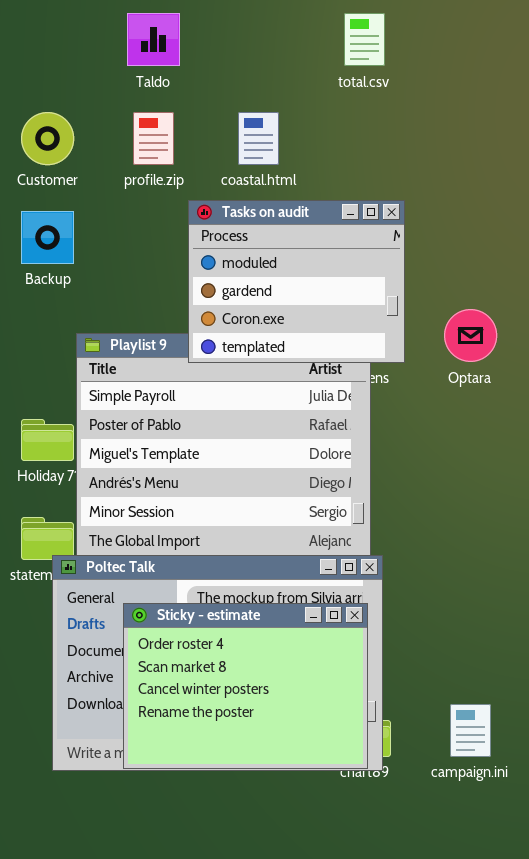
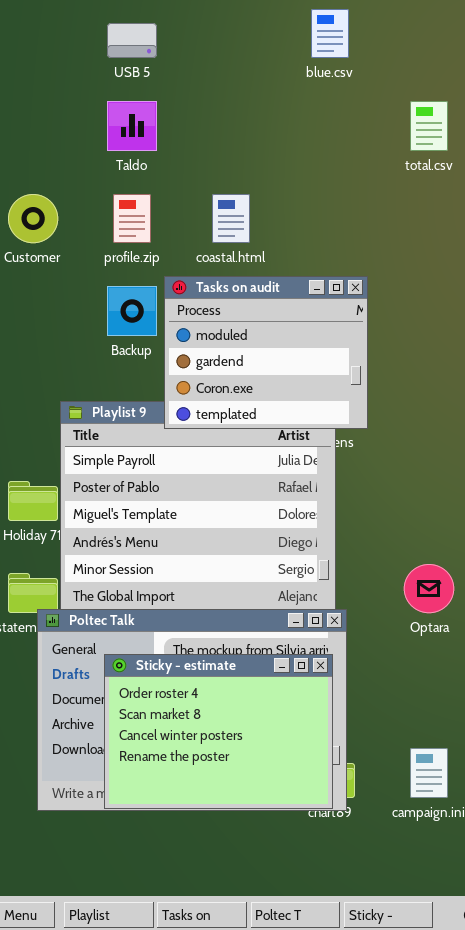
total.csv: [344,13,385,66] -> [410,101,448,151], moved
Backup: [21,211,74,264] -> [107,286,157,336], moved
Optara: [444,309,497,362] -> [404,564,454,613], moved

